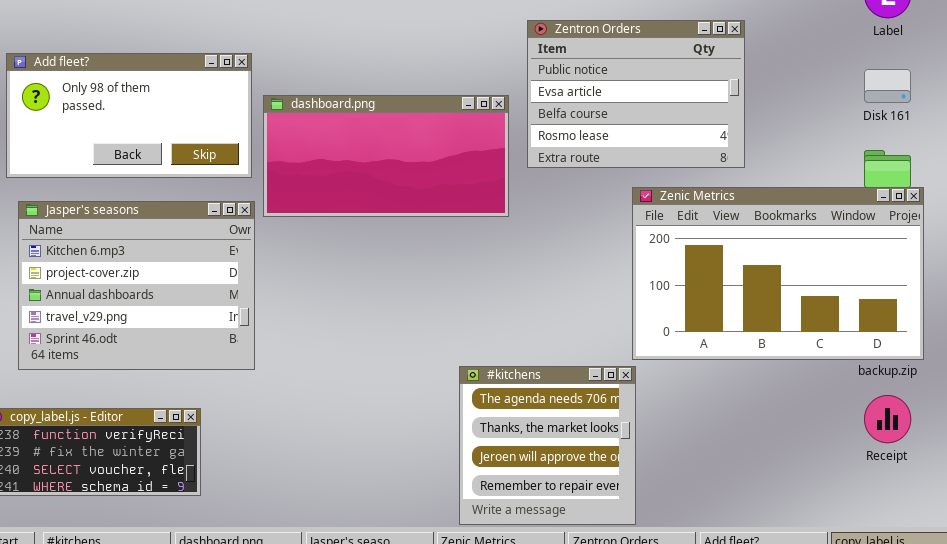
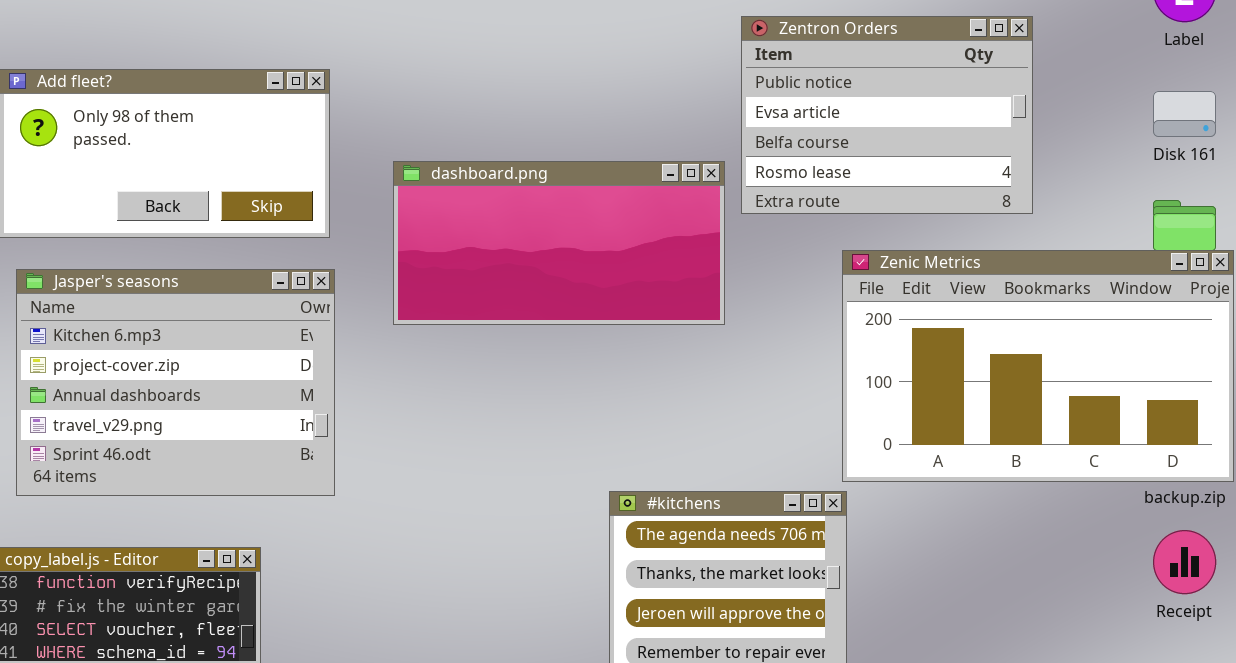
Zentron Orders: [527,20,745,168] -> [741,16,1033,214], moved
dashboard.png: [263,95,509,217] -> [393,161,725,325], moved

